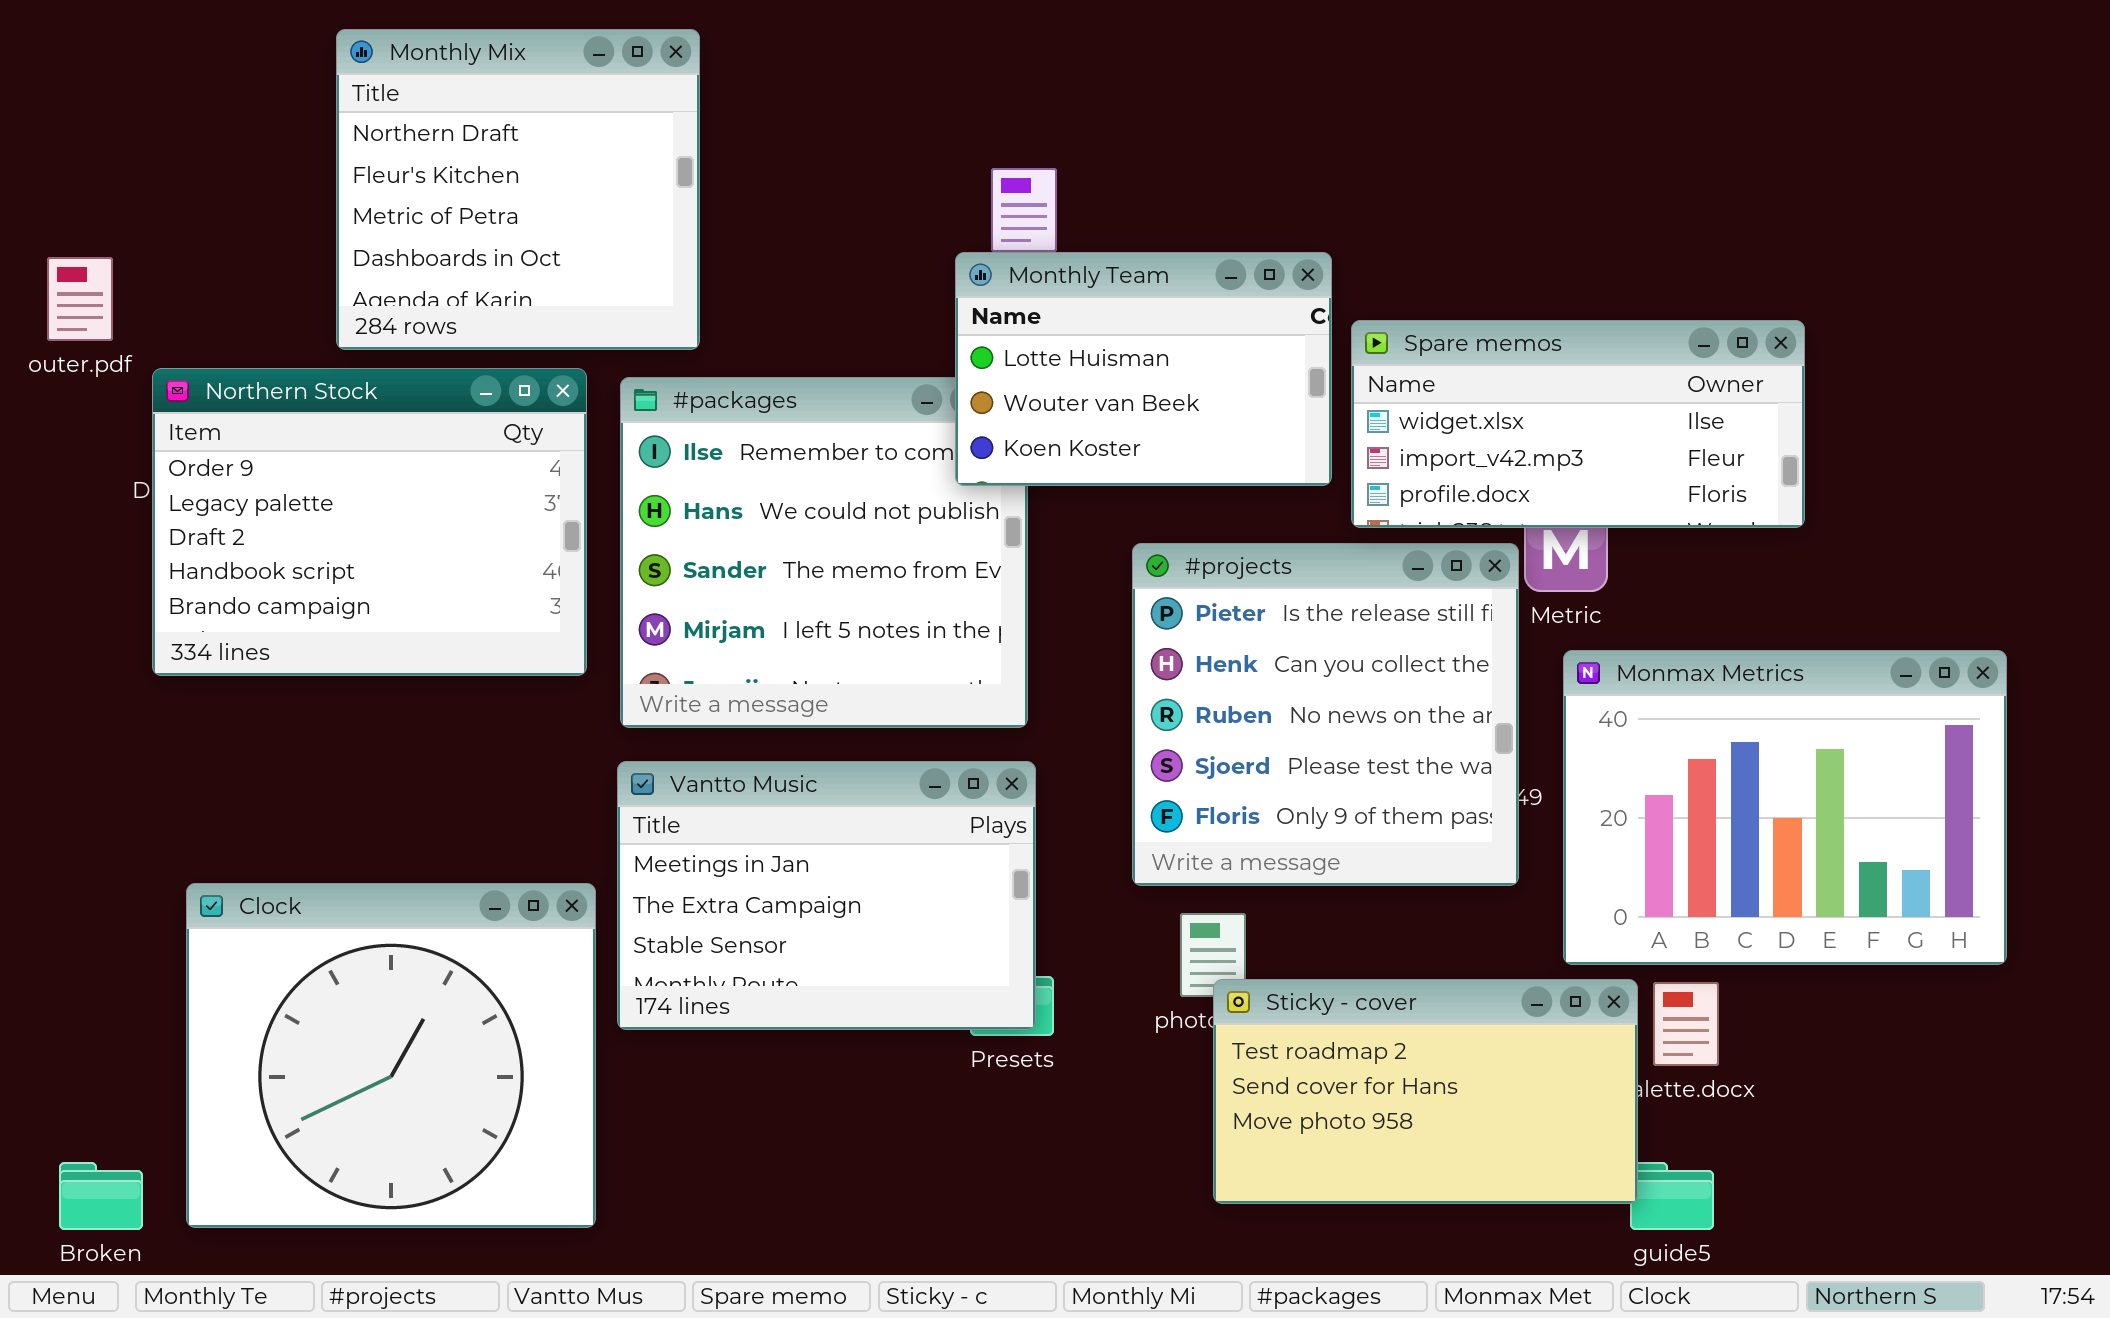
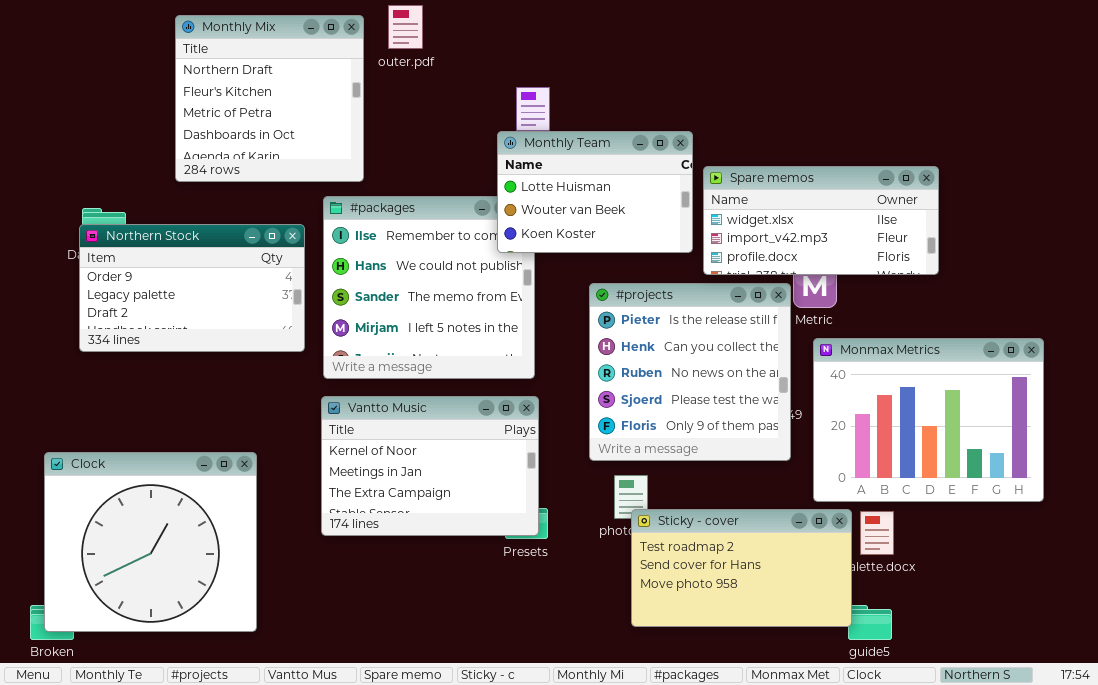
outer.pdf: [47,257,113,341] -> [388,5,423,49], moved
Northern Stock: [152,368,587,676] -> [79,224,305,352], resized
Vantto Music: [617,761,1036,1030] -> [321,396,539,536], scrolled up 1 row
Clock: [186,883,596,1228] -> [44,452,257,632], moved

